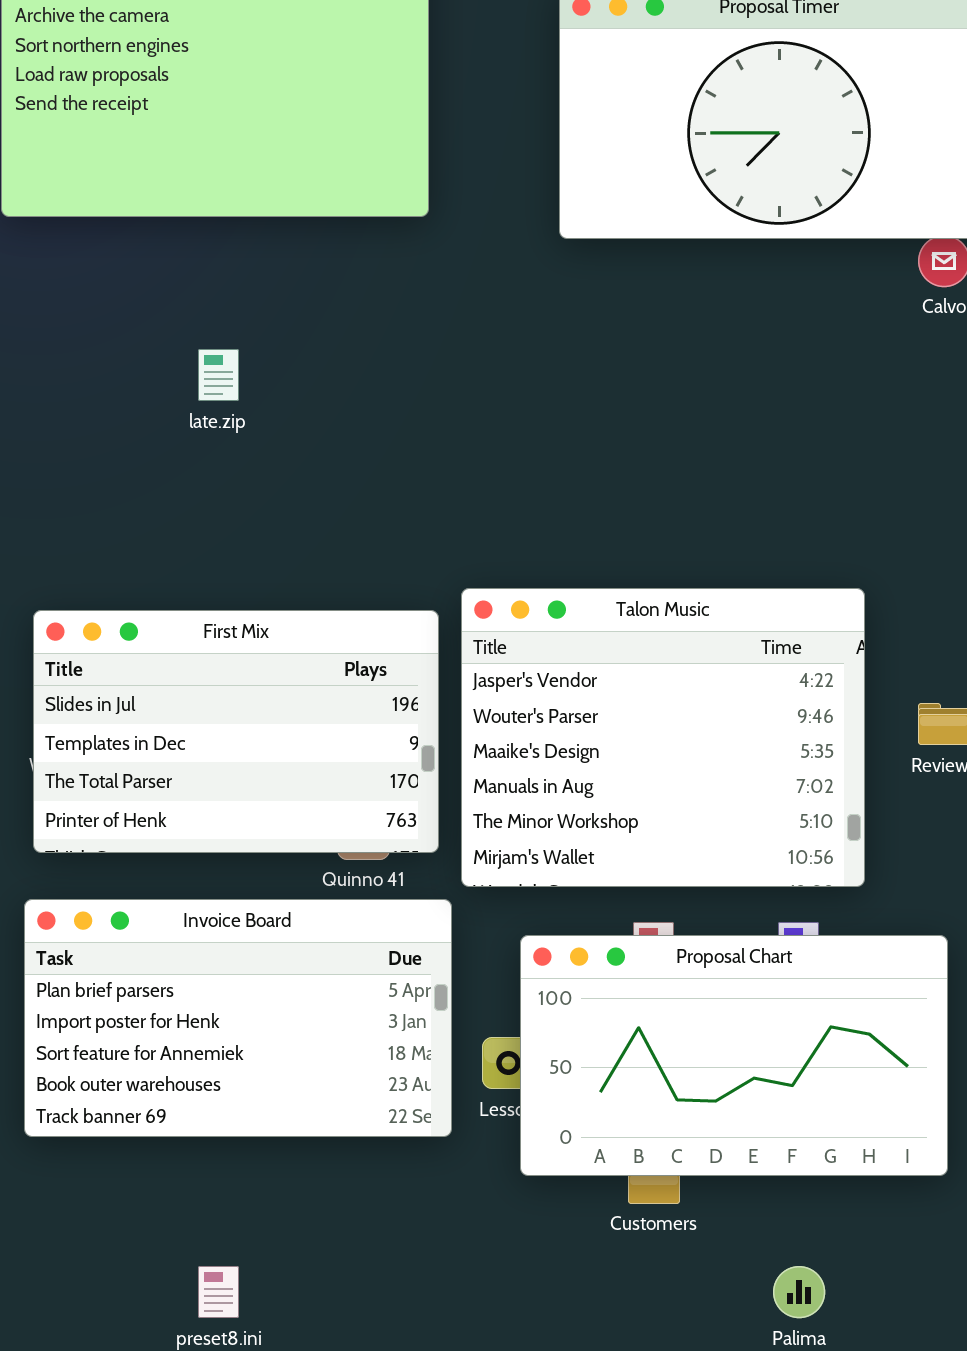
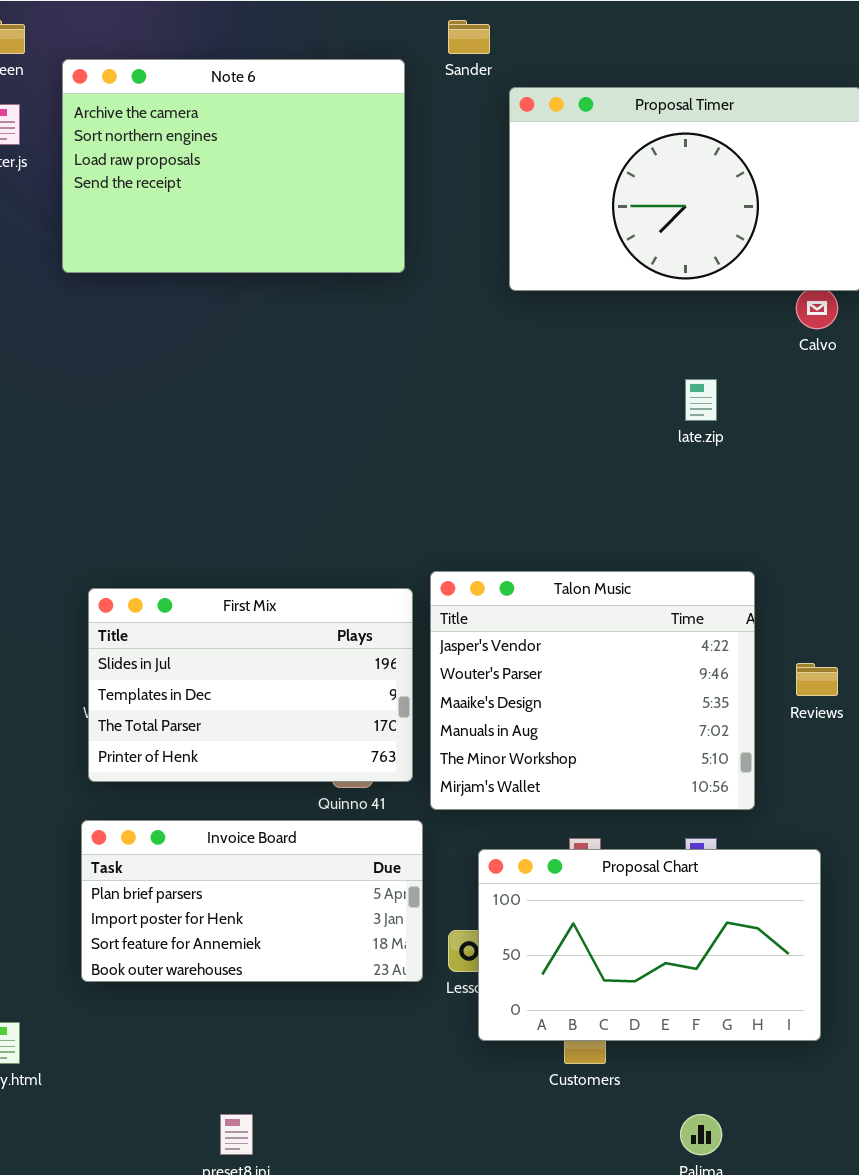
late.zip: [198,349,239,401] -> [685,379,717,421], moved
Invoice Board: [24,899,452,1137] -> [81,820,423,982], resized

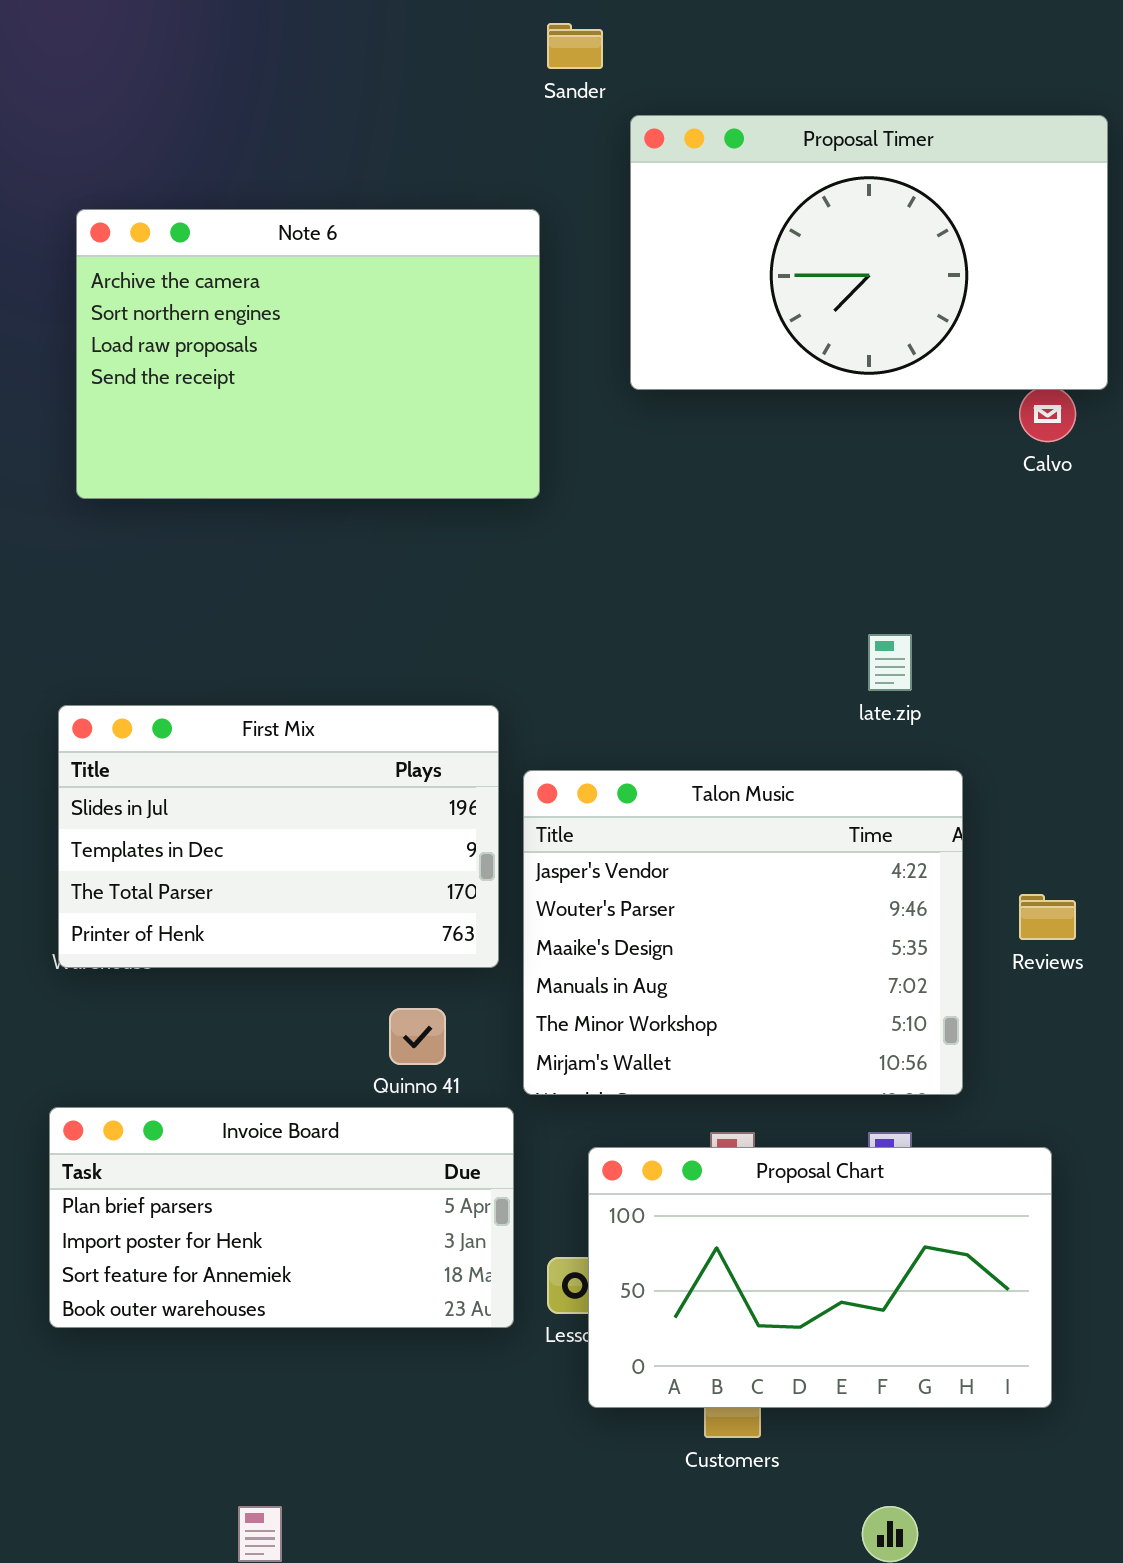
Note 6: [62,59,405,273] -> [76,209,540,499], moved
late.zip: [685,379,717,421] -> [868,634,912,691], moved
First Mix: [88,588,413,782] -> [58,705,499,968], moved

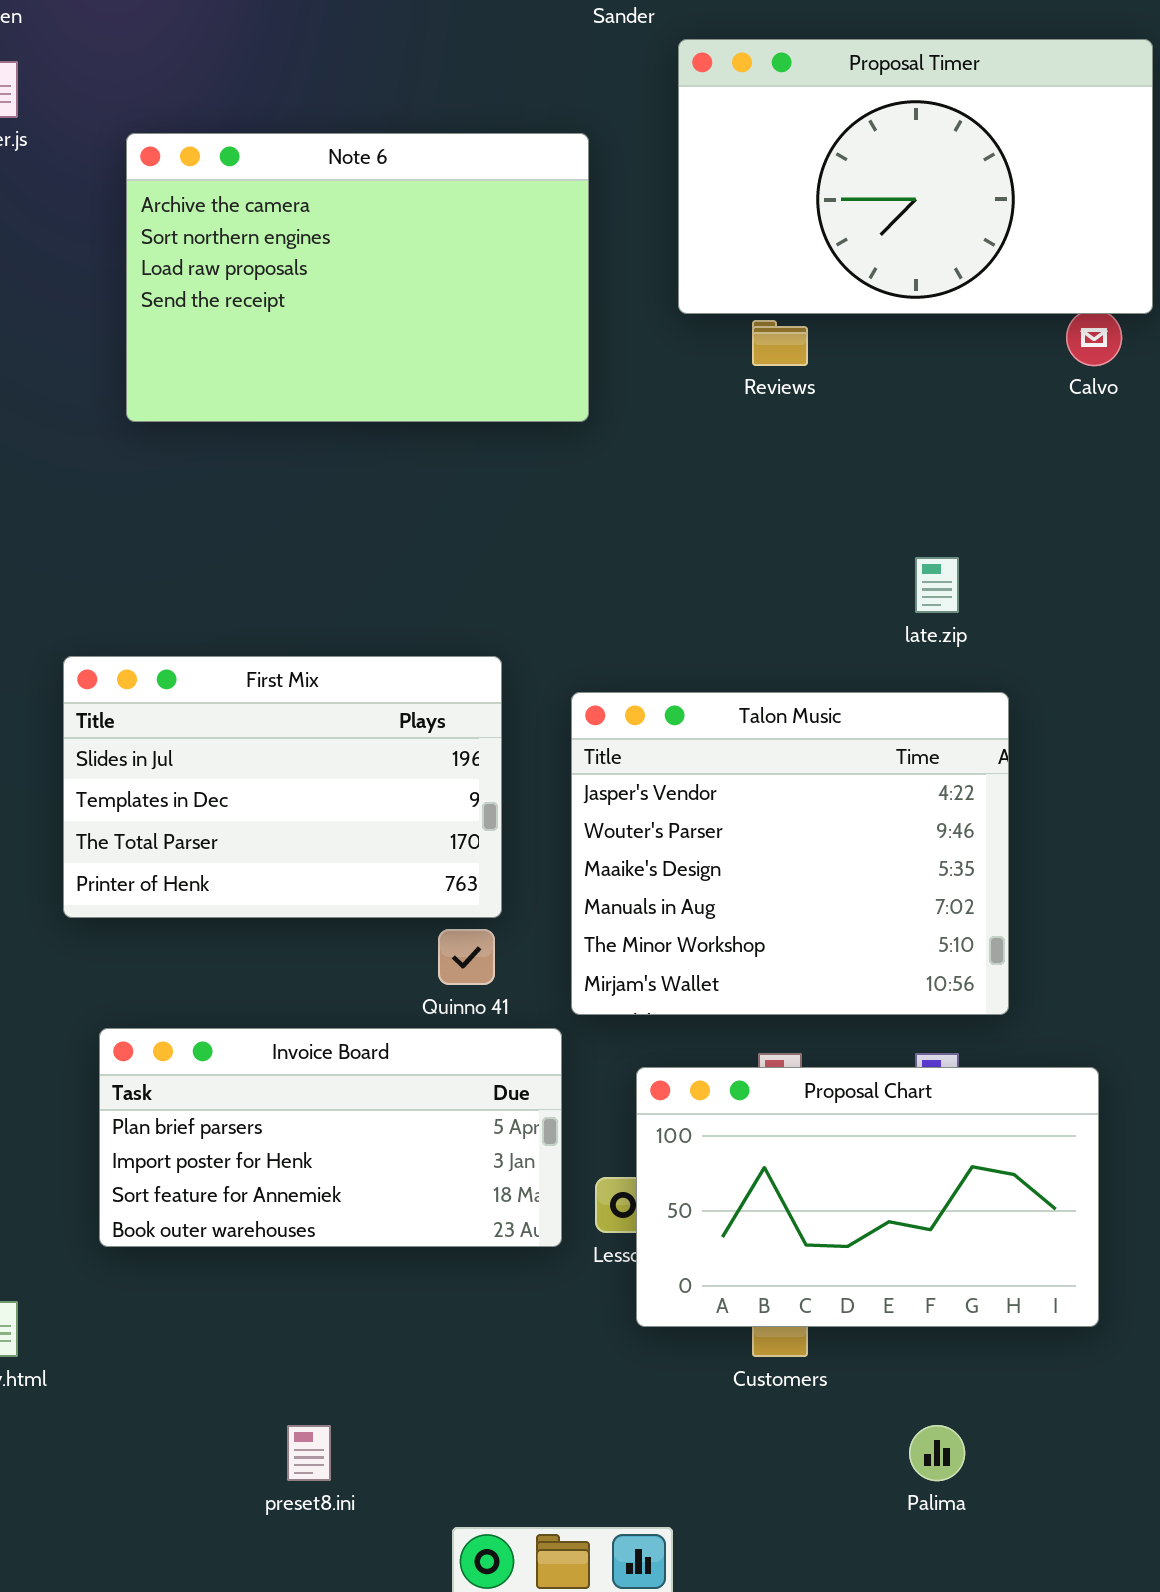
First Mix: [58,705,499,968] -> [63,656,502,918], moved
Reviews: [1019,894,1076,940] -> [752,320,808,366], moved

